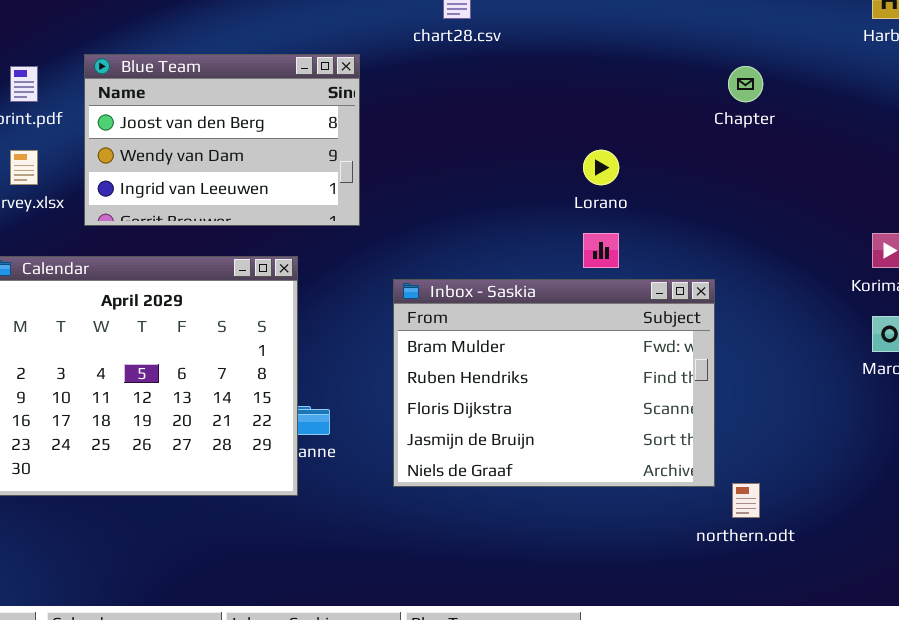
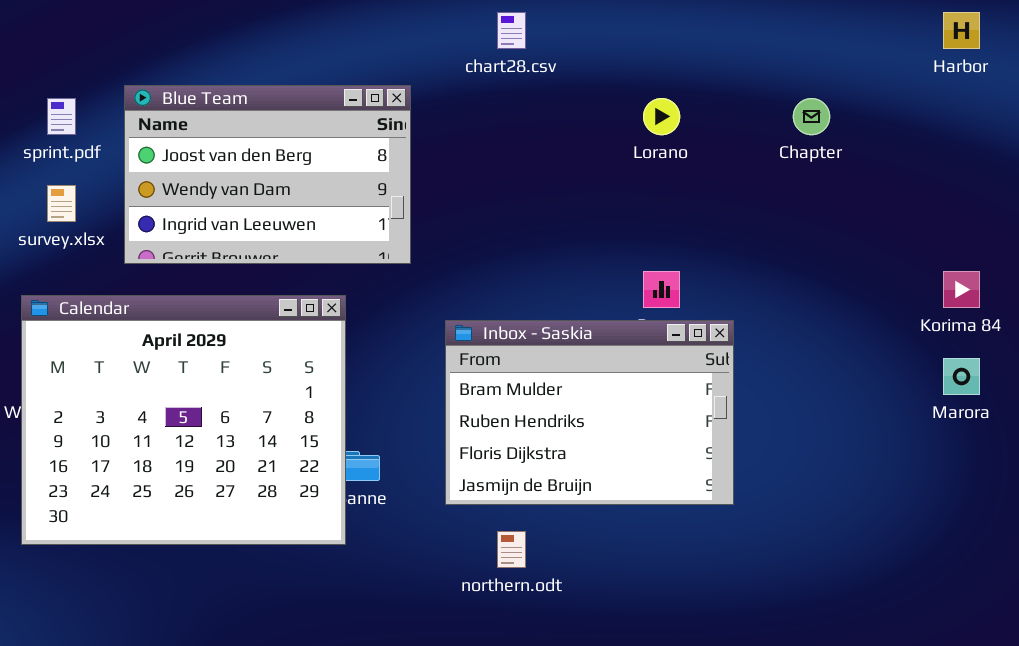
Lorano: [583,150,619,185] -> [643,98,680,135], moved
Inbox - Saskia: [393,279,715,487] -> [445,320,734,505], resized
northern.odt: [732,483,760,518] -> [497,531,526,568], moved

